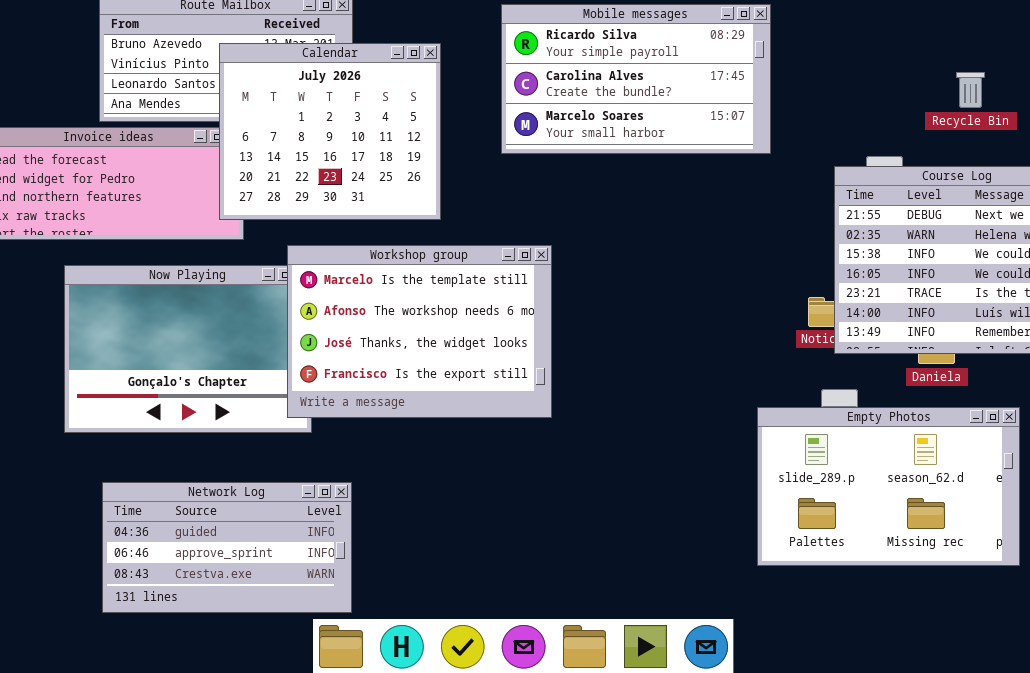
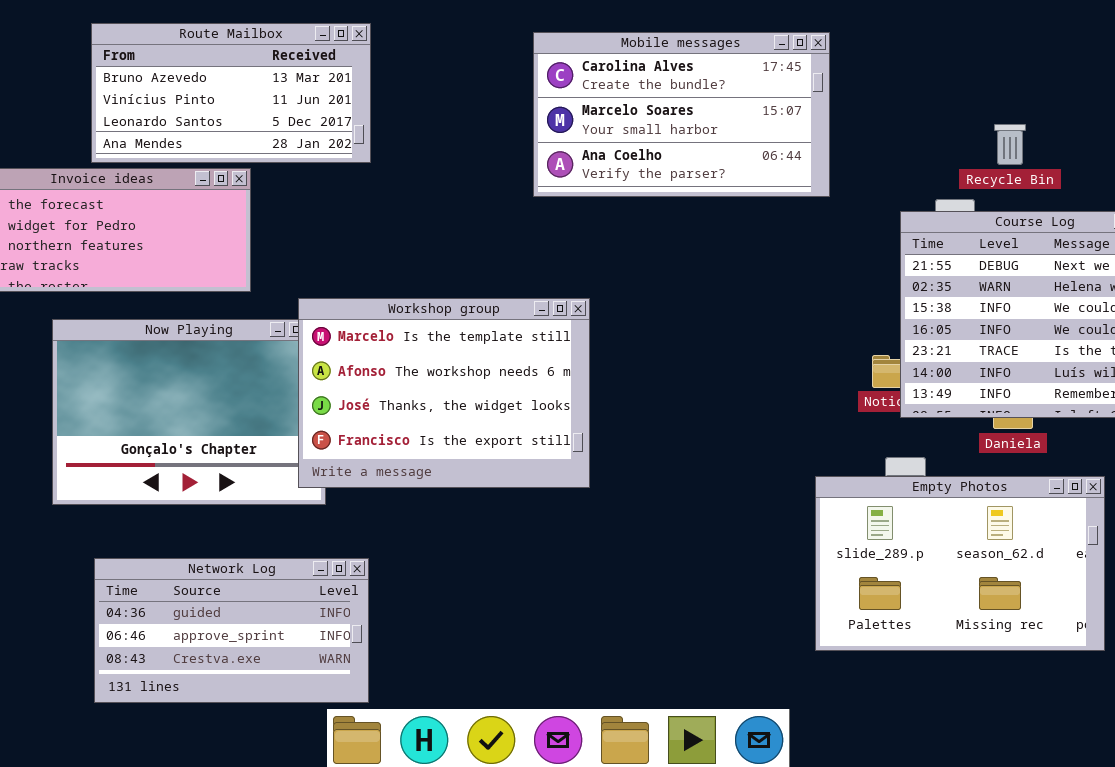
Mobile messages: [501,4,771,154] -> [533,32,830,197], scrolled down 1 row
Calendar: [219,43,441,220] -> none, closed
Recycle Bin: [956,72,985,108] -> [994,124,1026,165], moved

